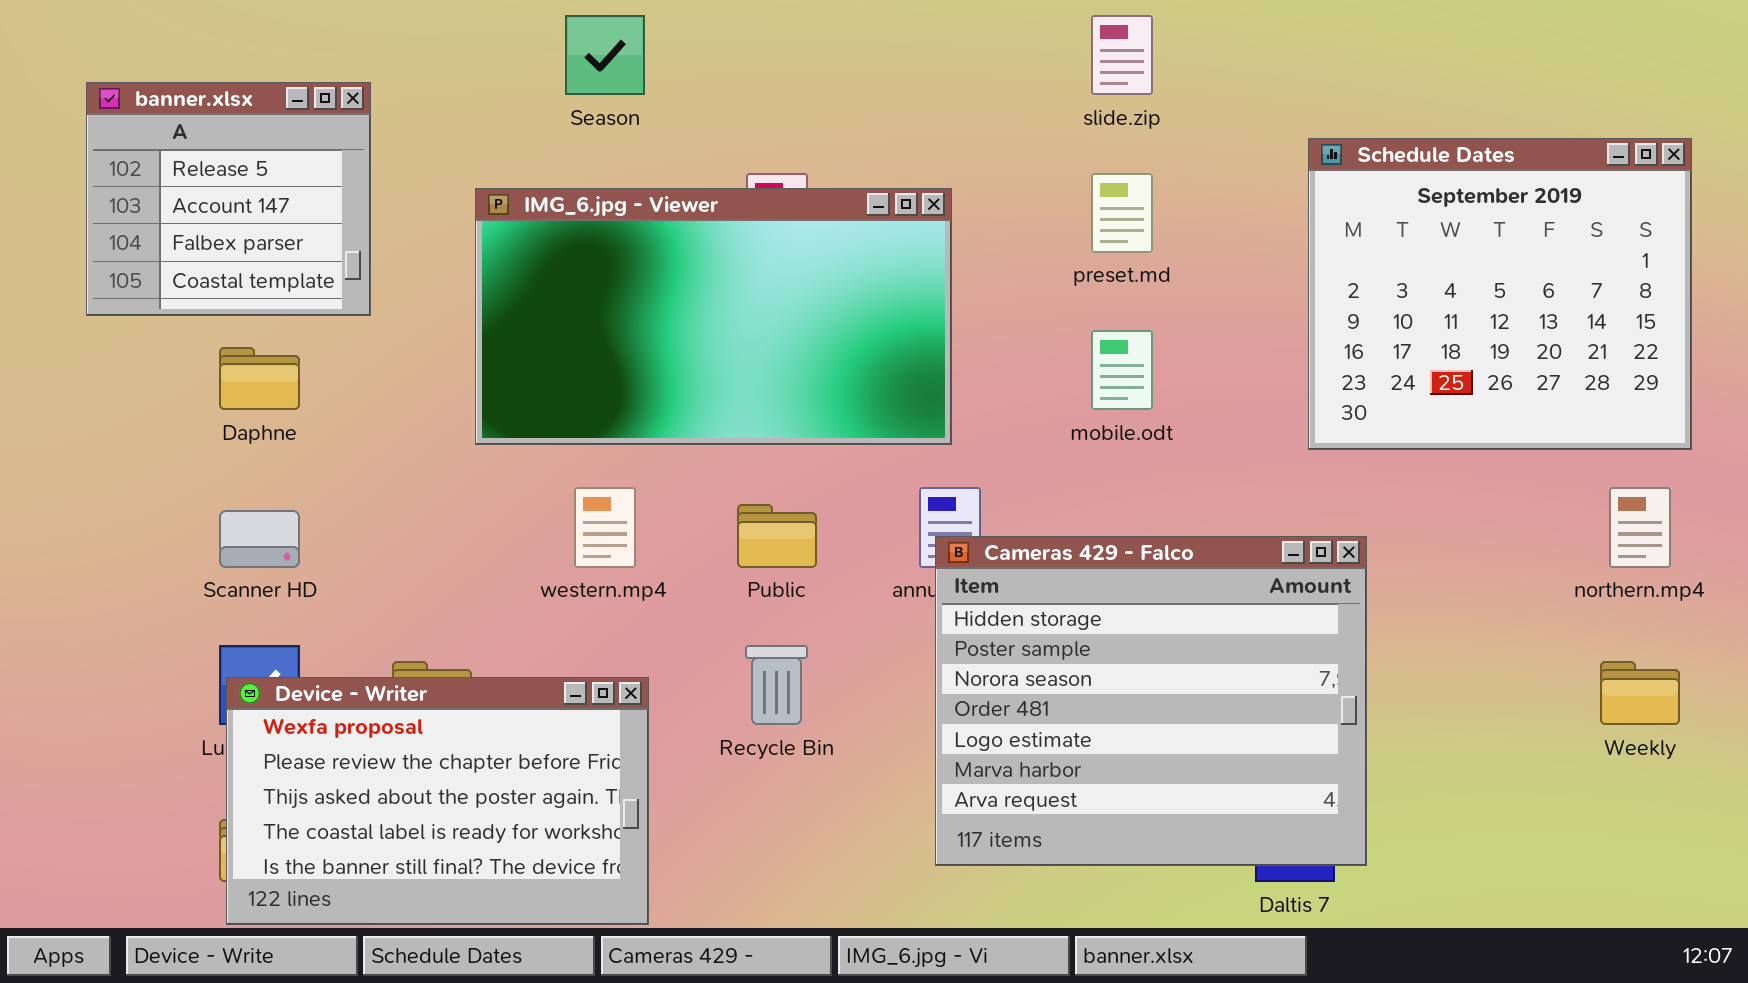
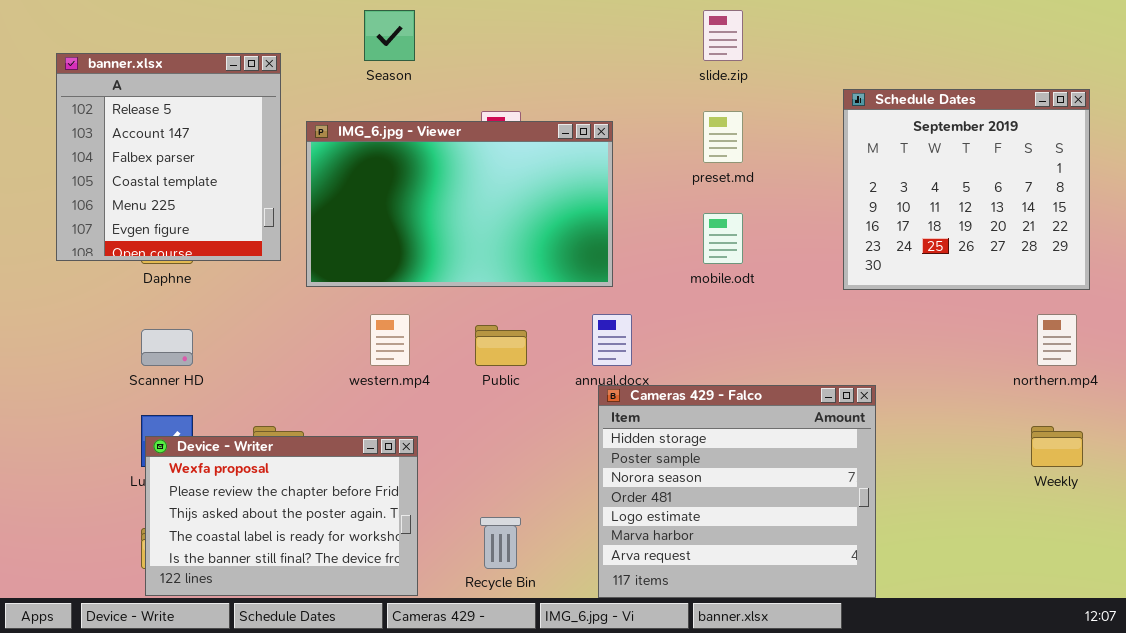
banner.xlsx: [86,82,371,316] -> [56,53,281,261], resized
Cameras 429 - Falco: [935,536,1367,866] -> [598,385,876,598], moved
Recycle Bin: [745,645,808,725] -> [480,517,521,569], moved

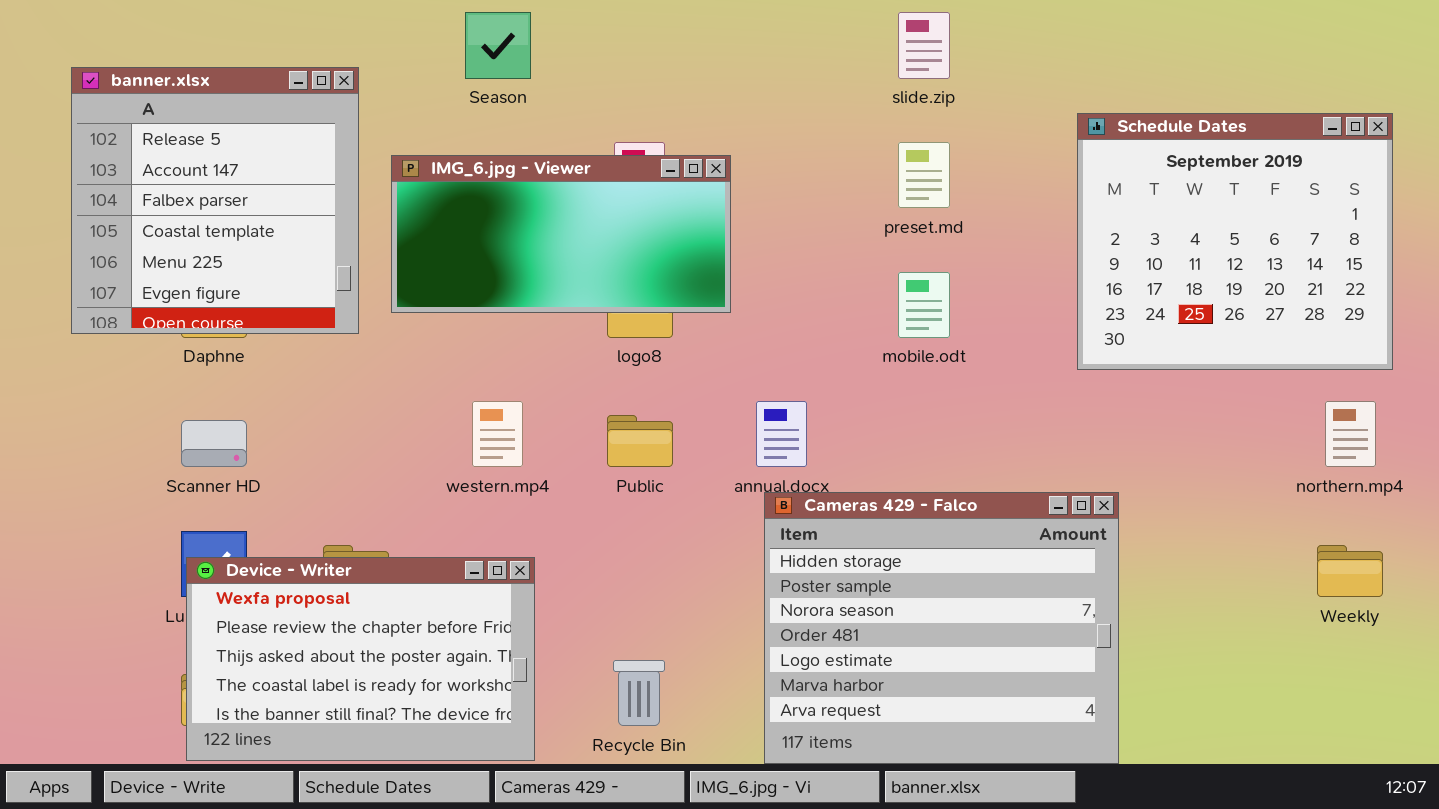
IMG_6.jpg - Viewer: [306,121,613,287] -> [391,155,731,313], resized

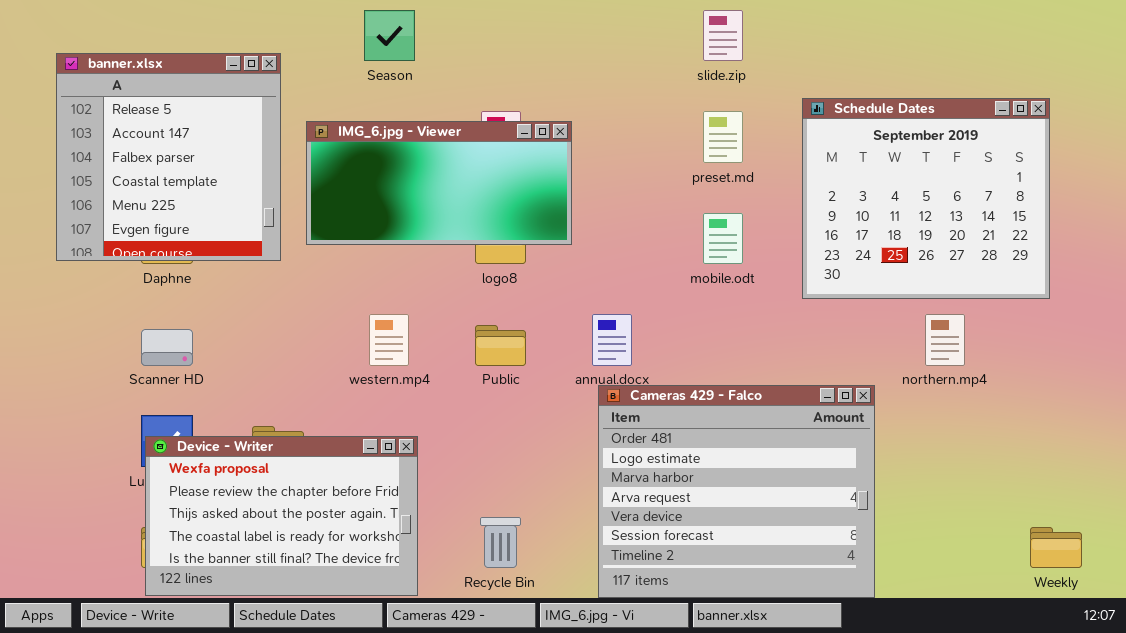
Schedule Dates: [1077,113,1393,370] -> [802,98,1050,299], moved
northern.mp4: [1325,401,1376,467] -> [925,314,965,366], moved
Cameras 429 - Falco: [764,492,1119,764] -> [598,385,875,598], scrolled down 3 rows
Weekly: [1317,545,1383,597] -> [1030,527,1082,568], moved

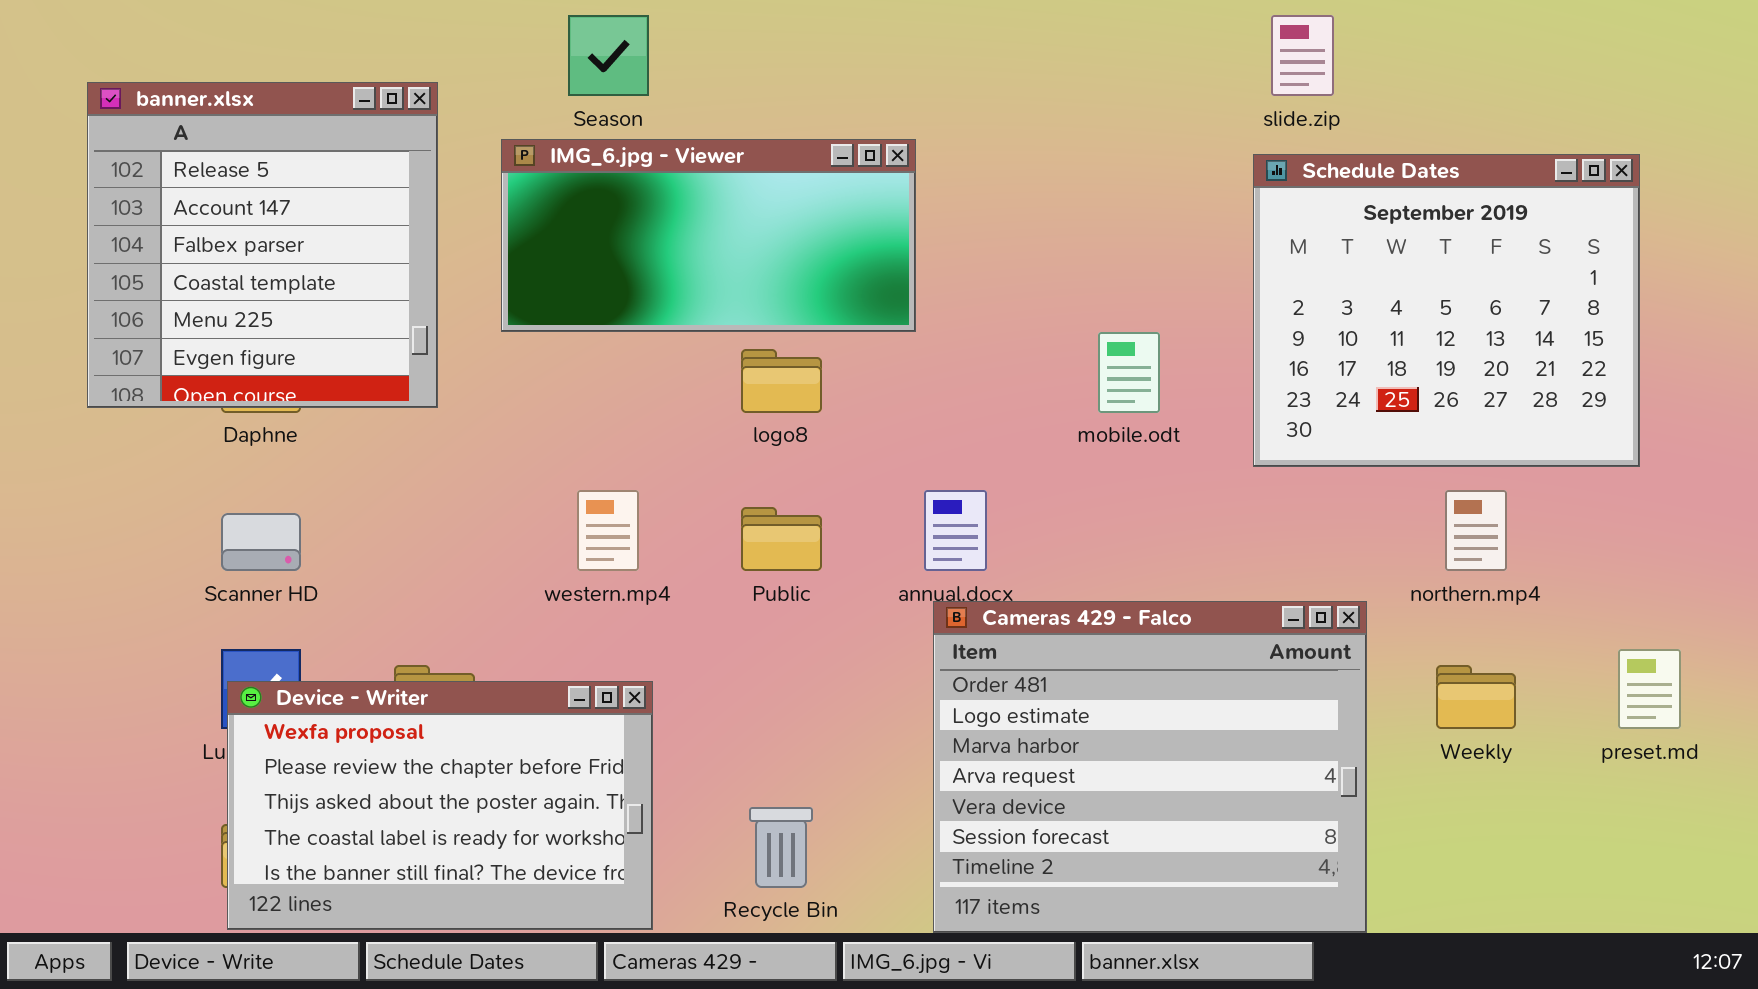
slide.zip: [703,10,743,61] -> [1271,15,1334,96], moved
preset.md: [703,111,743,163] -> [1618,649,1681,729], moved
IMG_6.jpg - Viewer: [306,121,572,245] -> [501,139,916,332], moved
Weekly: [1030,527,1082,568] -> [1436,665,1516,729], moved

